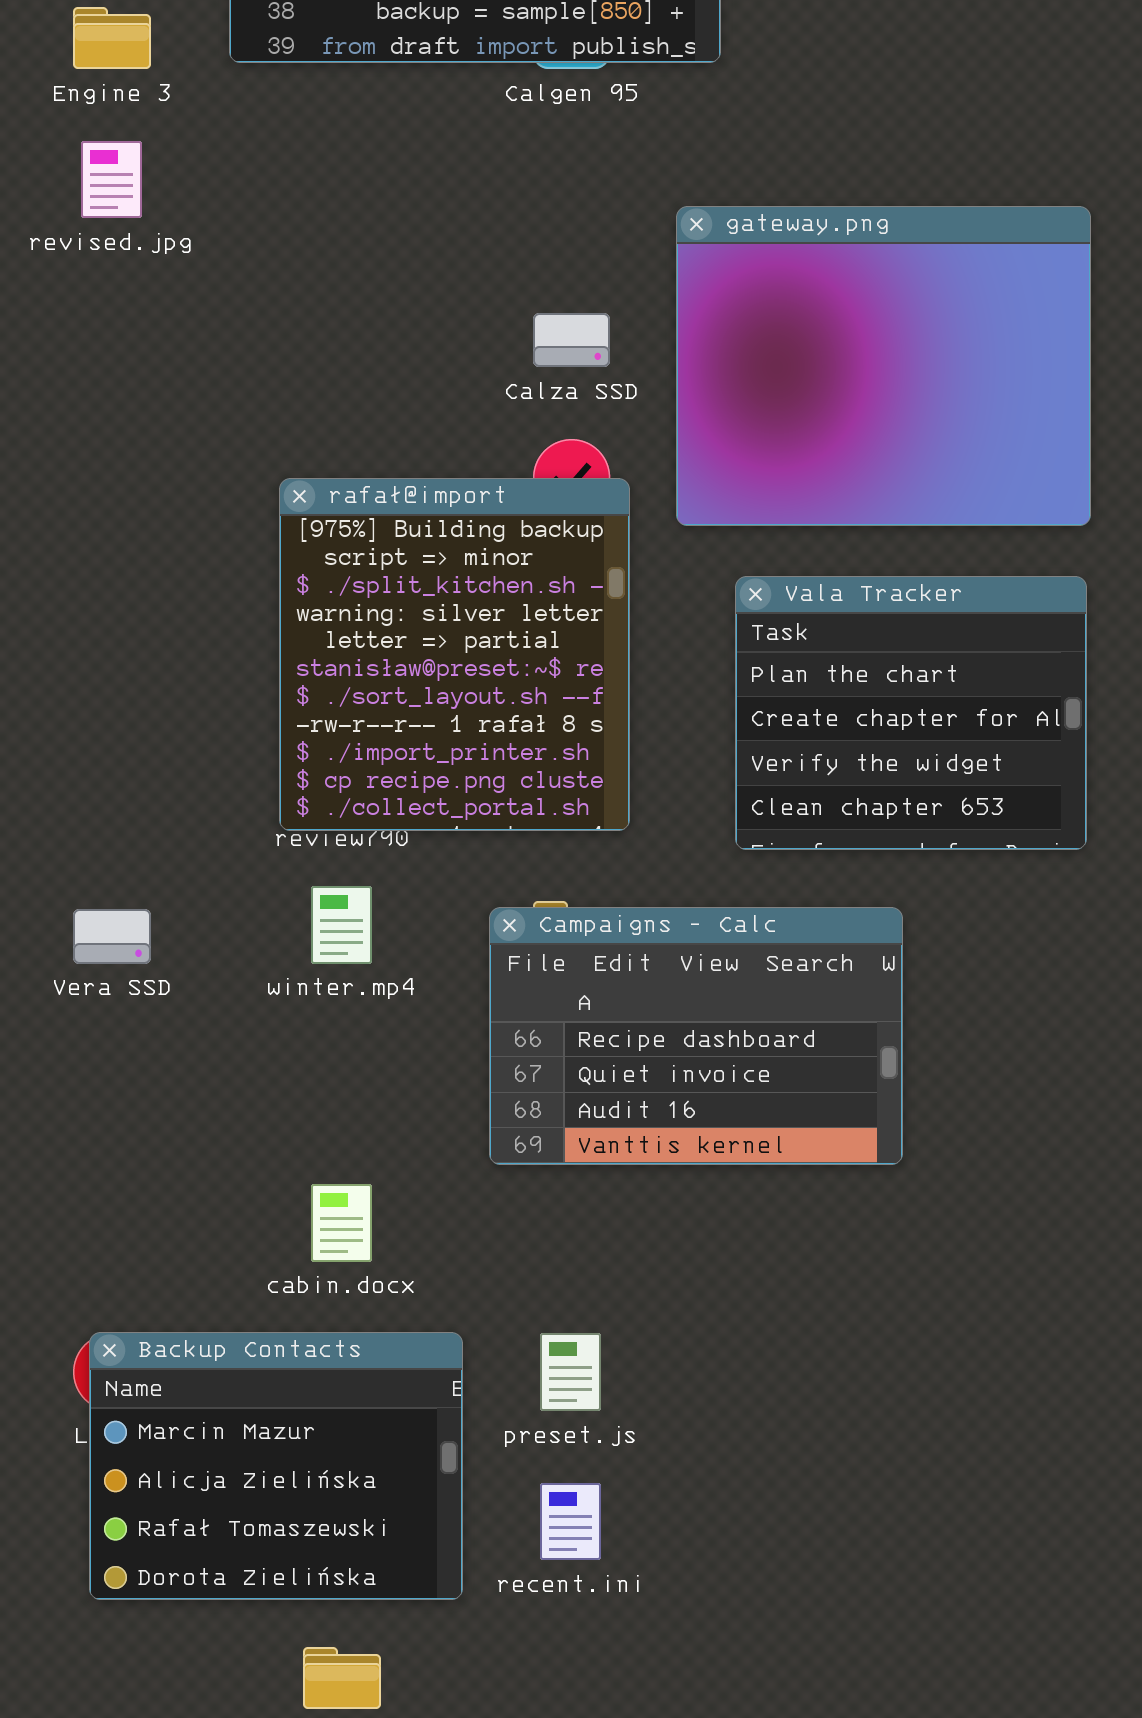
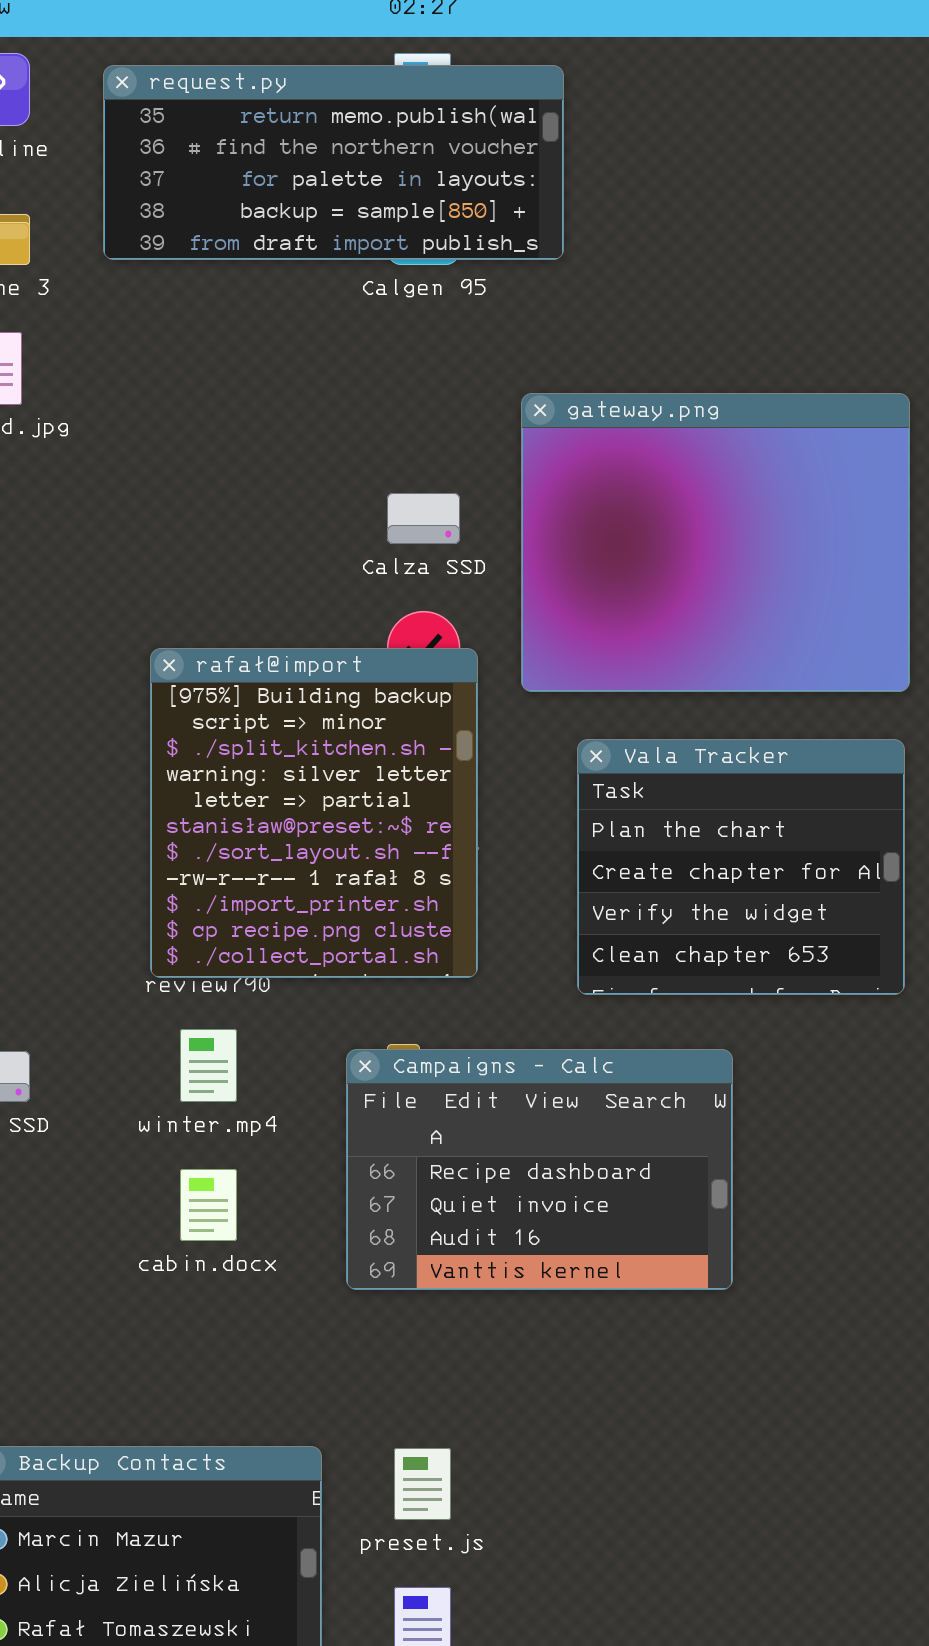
cabin.docx: [311,1184,372,1262] -> [180,1169,237,1241], moved

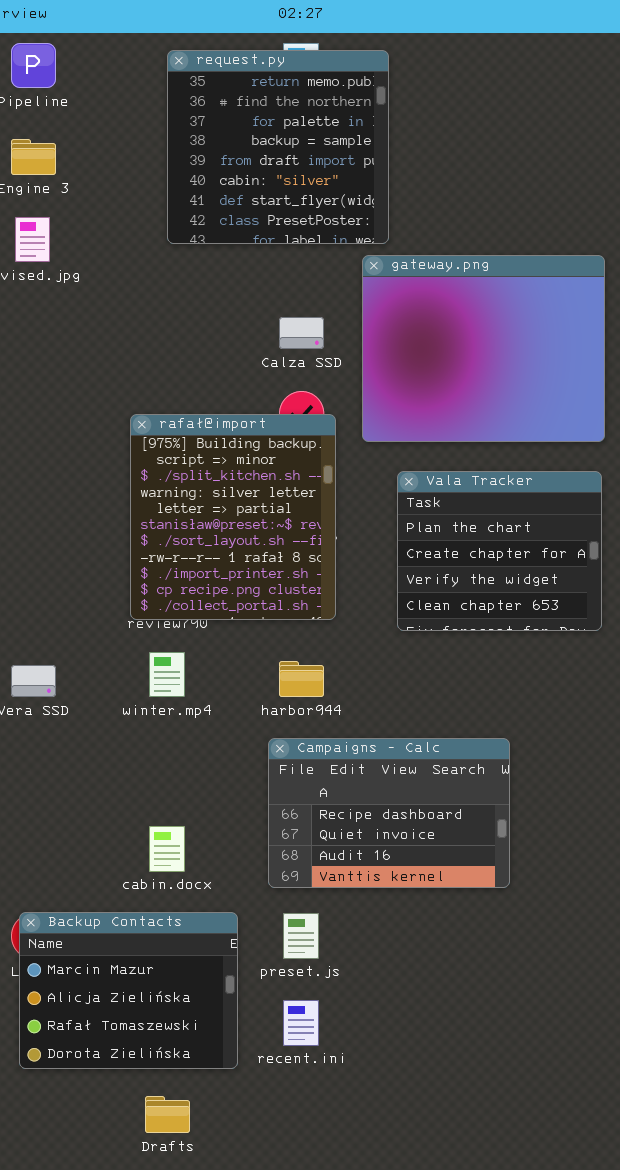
request.py: [103,65,564,260] -> [167,50,389,244], resized
Campaigns - Calc: [346,1049,733,1290] -> [268,738,510,888], moved
cabin.docx: [180,1169,237,1241] -> [149,826,185,872], moved

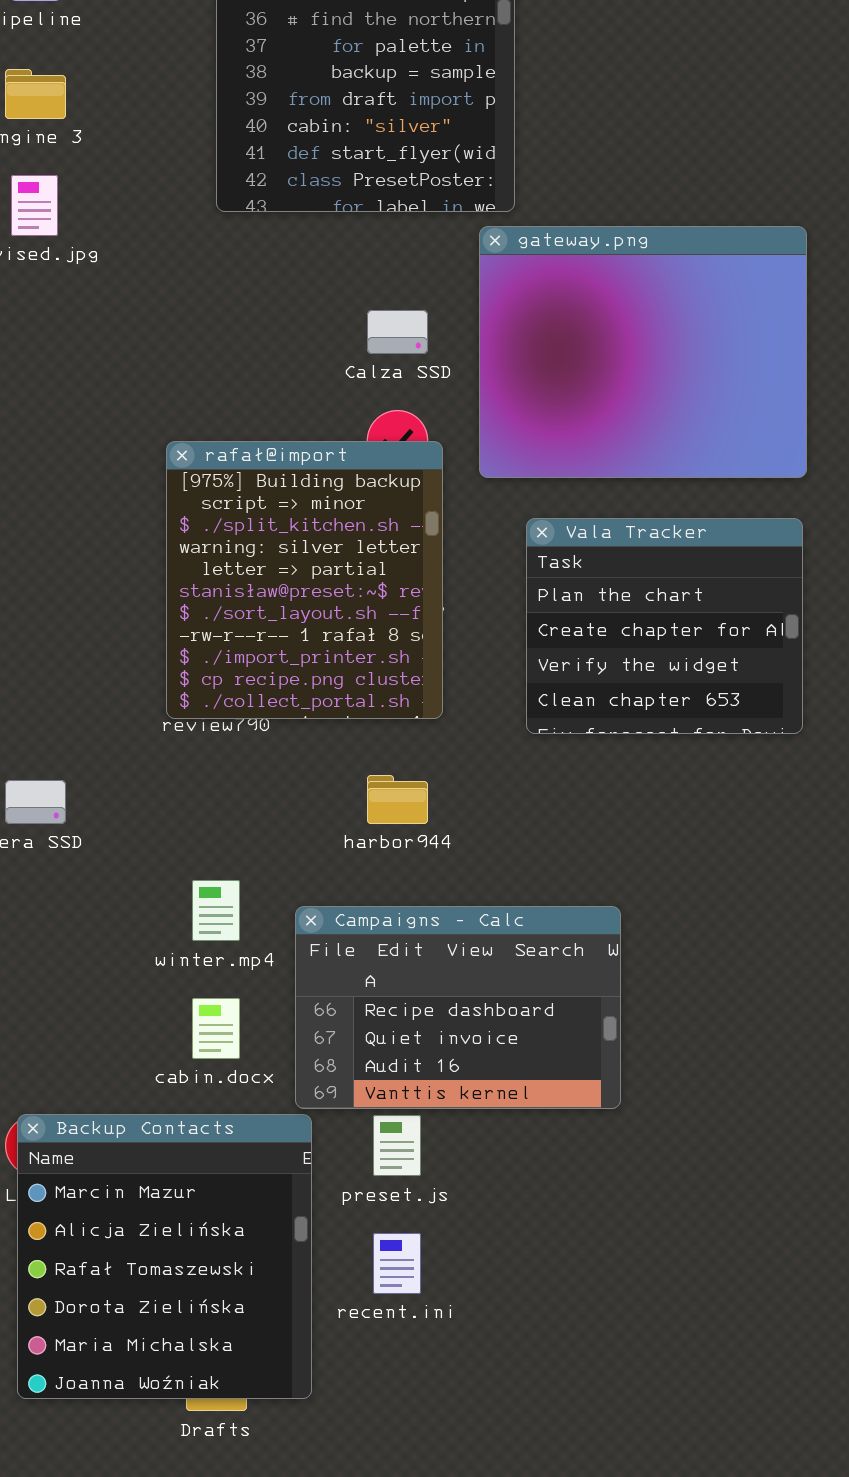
winter.mp4: [149,652,185,697] -> [192,880,240,941], moved
Campaigns - Calc: [268,738,510,888] -> [295,906,621,1109], moved
Backup Contacts: [19,912,238,1069] -> [17,1114,312,1399], resized

